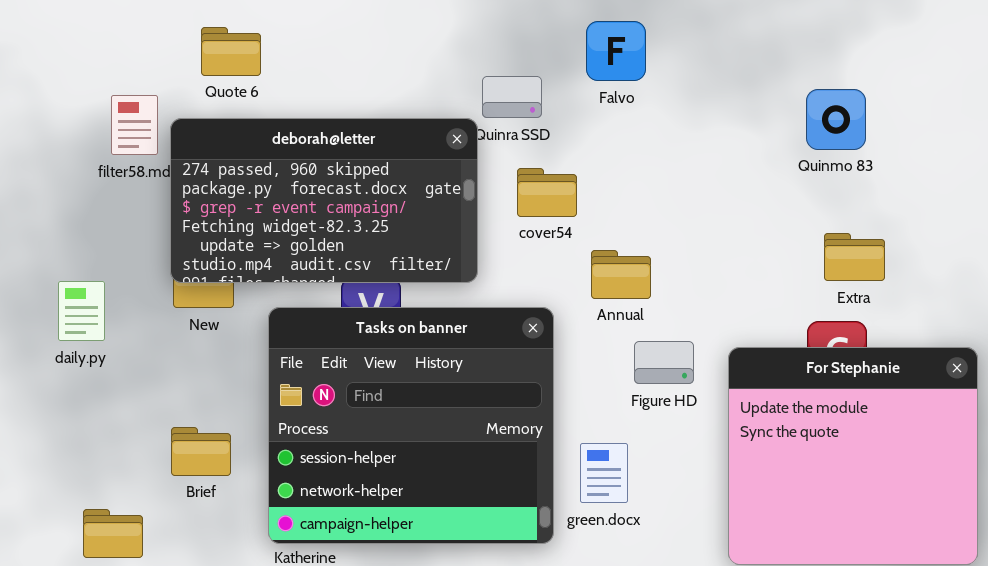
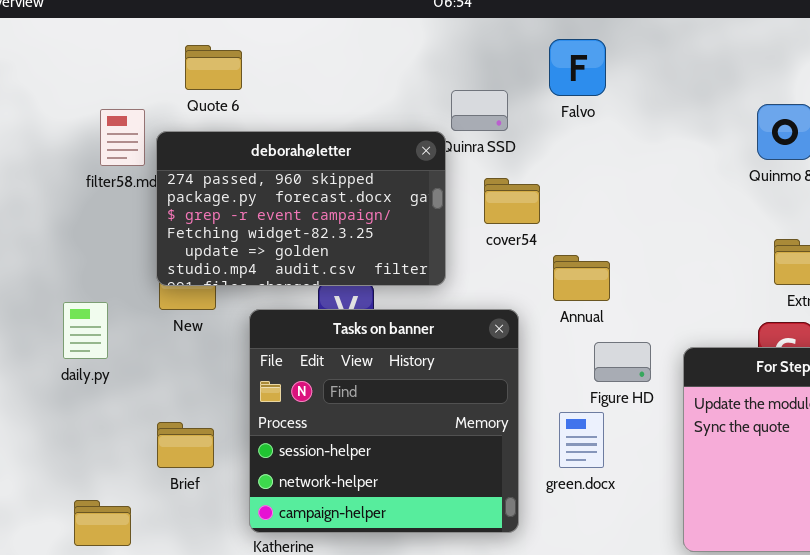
daily.py: [58,281,105,341] -> [63,302,108,359], moved
green.docx: [580,443,628,503] -> [559,412,604,468], moved

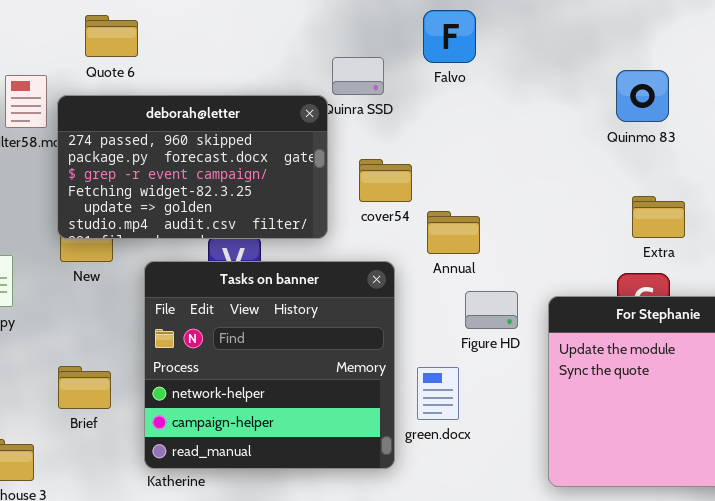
cover54: [484,178,540,224] -> [359,159,412,202], moved
Tasks on banner: [249,309,519,533] -> [144,261,395,469], scrolled down 1 row
green.docx: [559,412,604,468] -> [417,367,459,420], moved

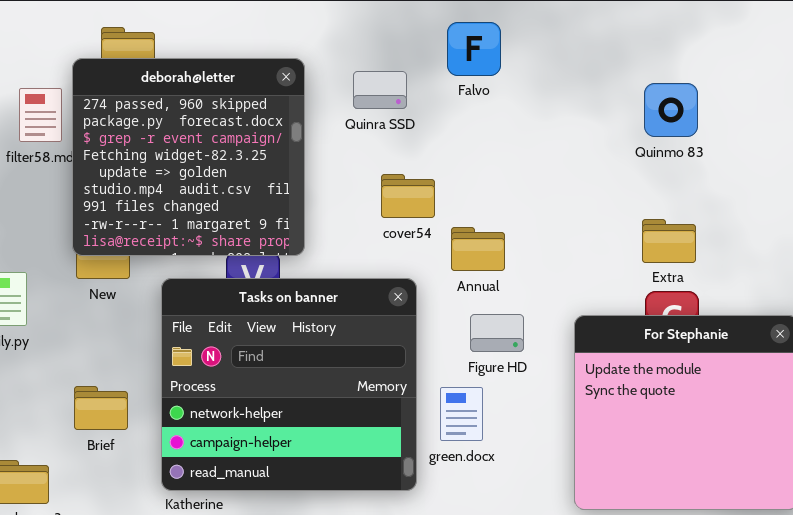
deborah@letter: [57,95,328,239] -> [72,58,305,256], resized
Extra: [632,196,685,238] -> [642,219,696,263], moved
Figure HD: [465,291,518,329] -> [470,314,524,352], moved

